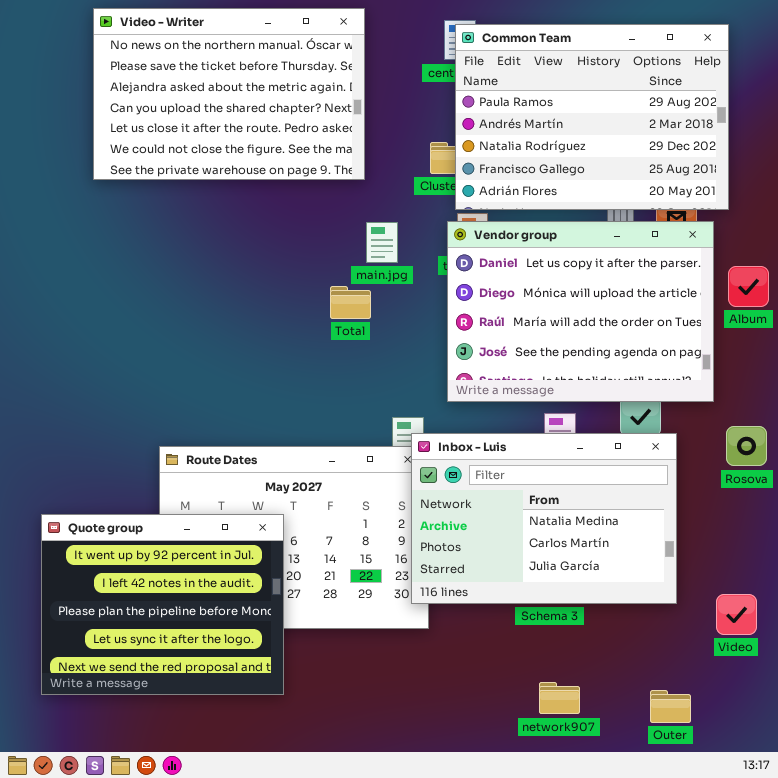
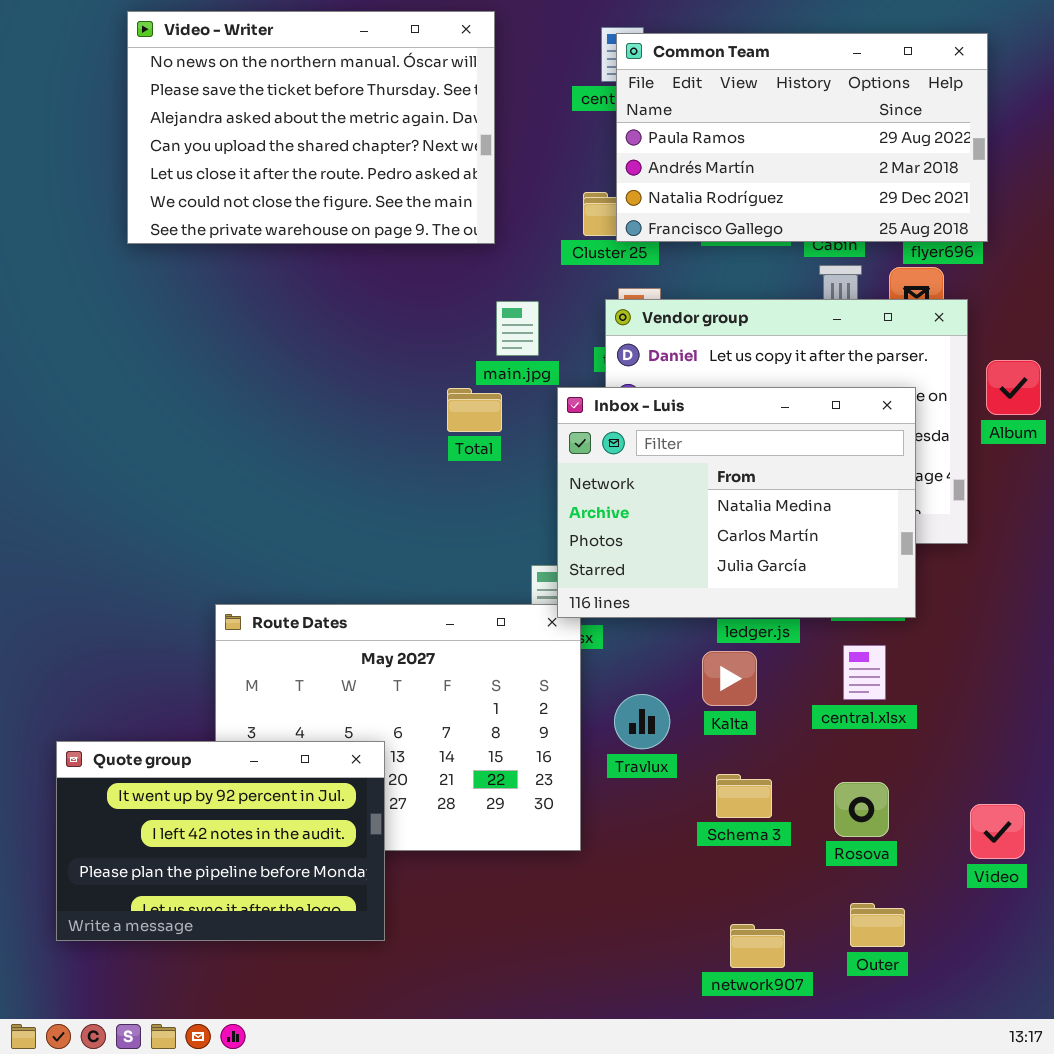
Common Team: [455,24,729,210] -> [616,33,988,242], resized
Rosova: [726,426,767,466] -> [834,782,889,837], moved
Inbox - Luis: [411,433,677,604] -> [557,387,916,618], moved
Quote group: [41,514,284,695] -> [56,741,385,941], resized
Outer: [650,690,691,723] -> [850,903,905,947], moved

